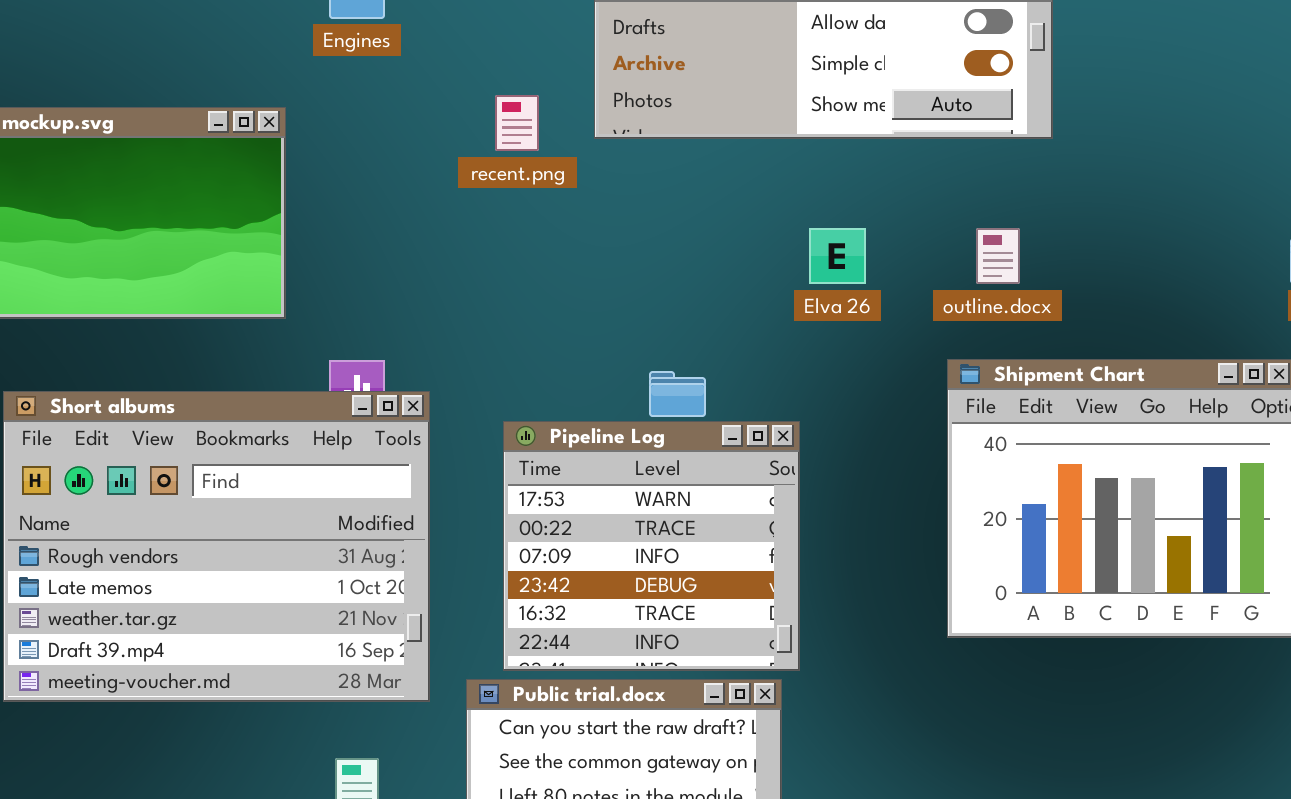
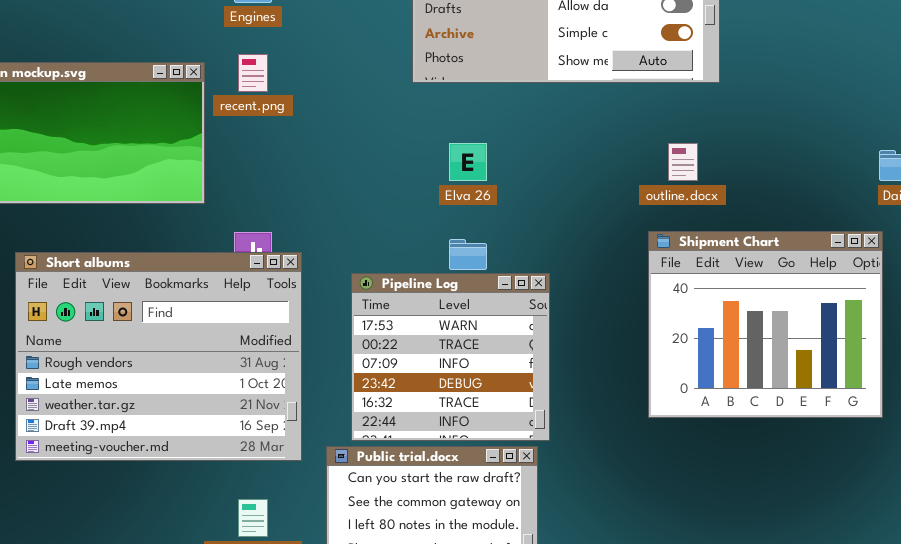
recent.png: [495,95,539,151] -> [238,54,268,92], moved
Elva 26: [809,228,866,284] -> [449,143,487,181], moved

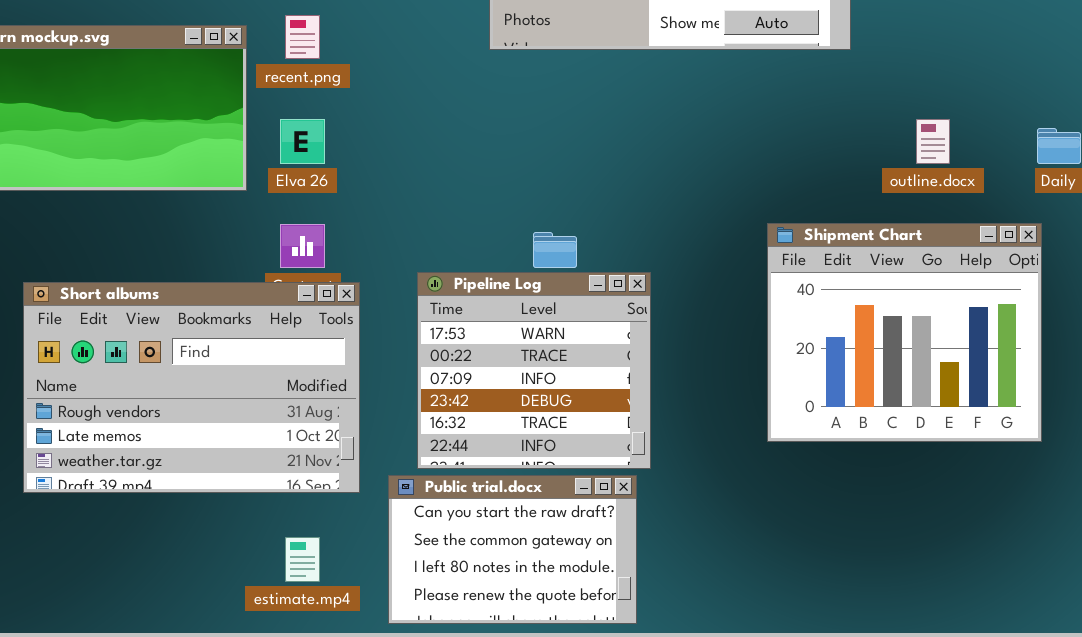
Elva 26: [449,143,487,181] -> [280,119,325,164], moved
outline.docx: [668,143,698,181] -> [916,119,950,164], moved
Short albums: [15,252,302,461] -> [23,282,360,493], resized

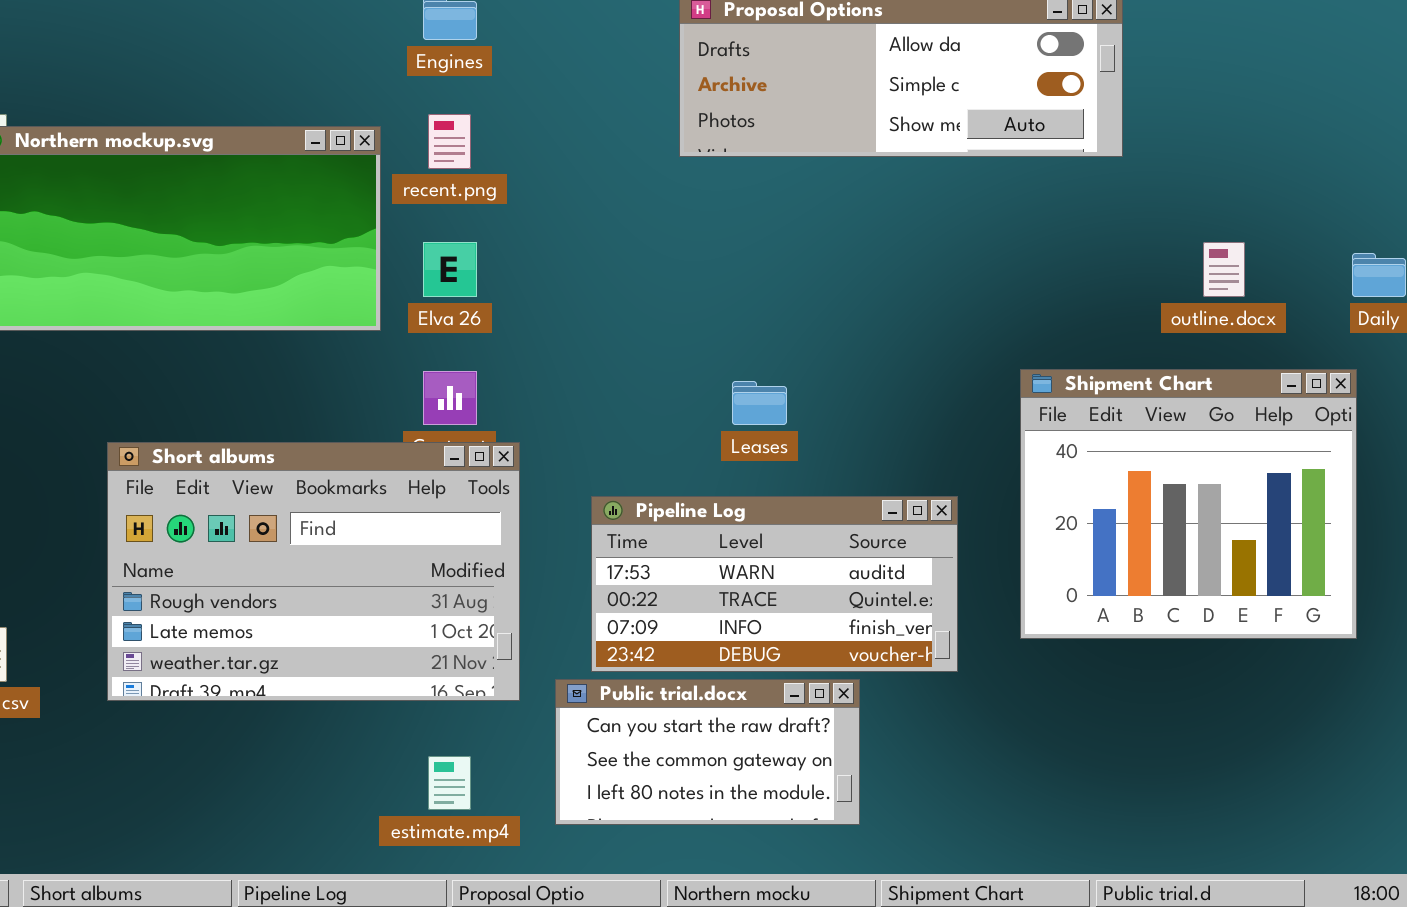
Pipeline Log: [417,272,651,469] -> [591,496,958,672], resized
Public trial.docx: [388,475,637,624] -> [555,679,860,825], resized

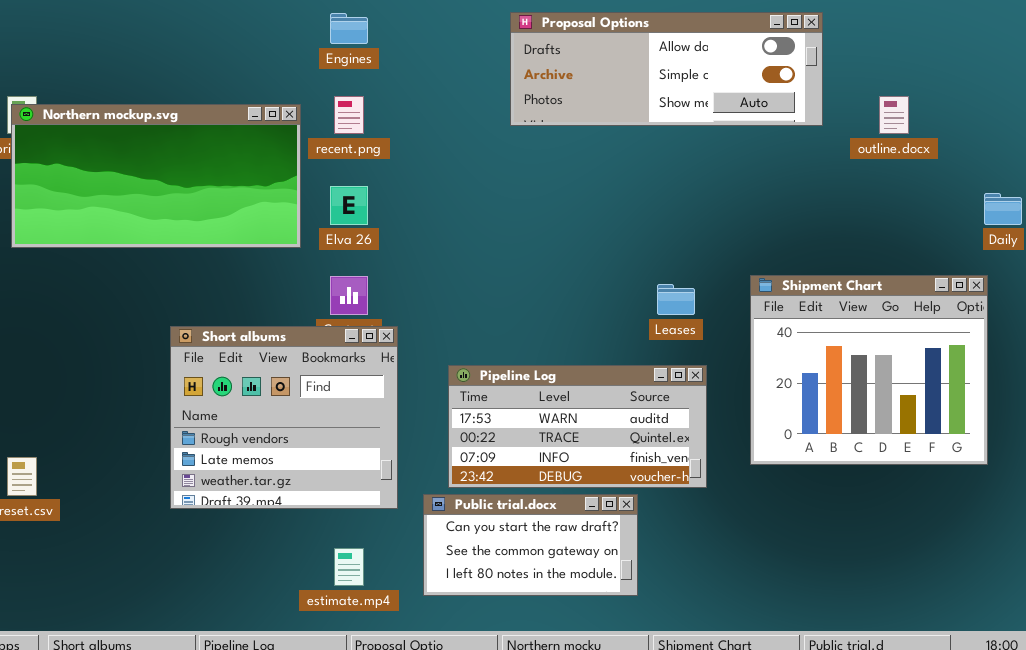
outline.docx: [1203,242,1245,297] -> [879,96,909,134], moved
Leases: [732,381,787,425] -> [657,284,695,315], moved
Short albums: [107,442,520,701] -> [170,326,398,509], resized

